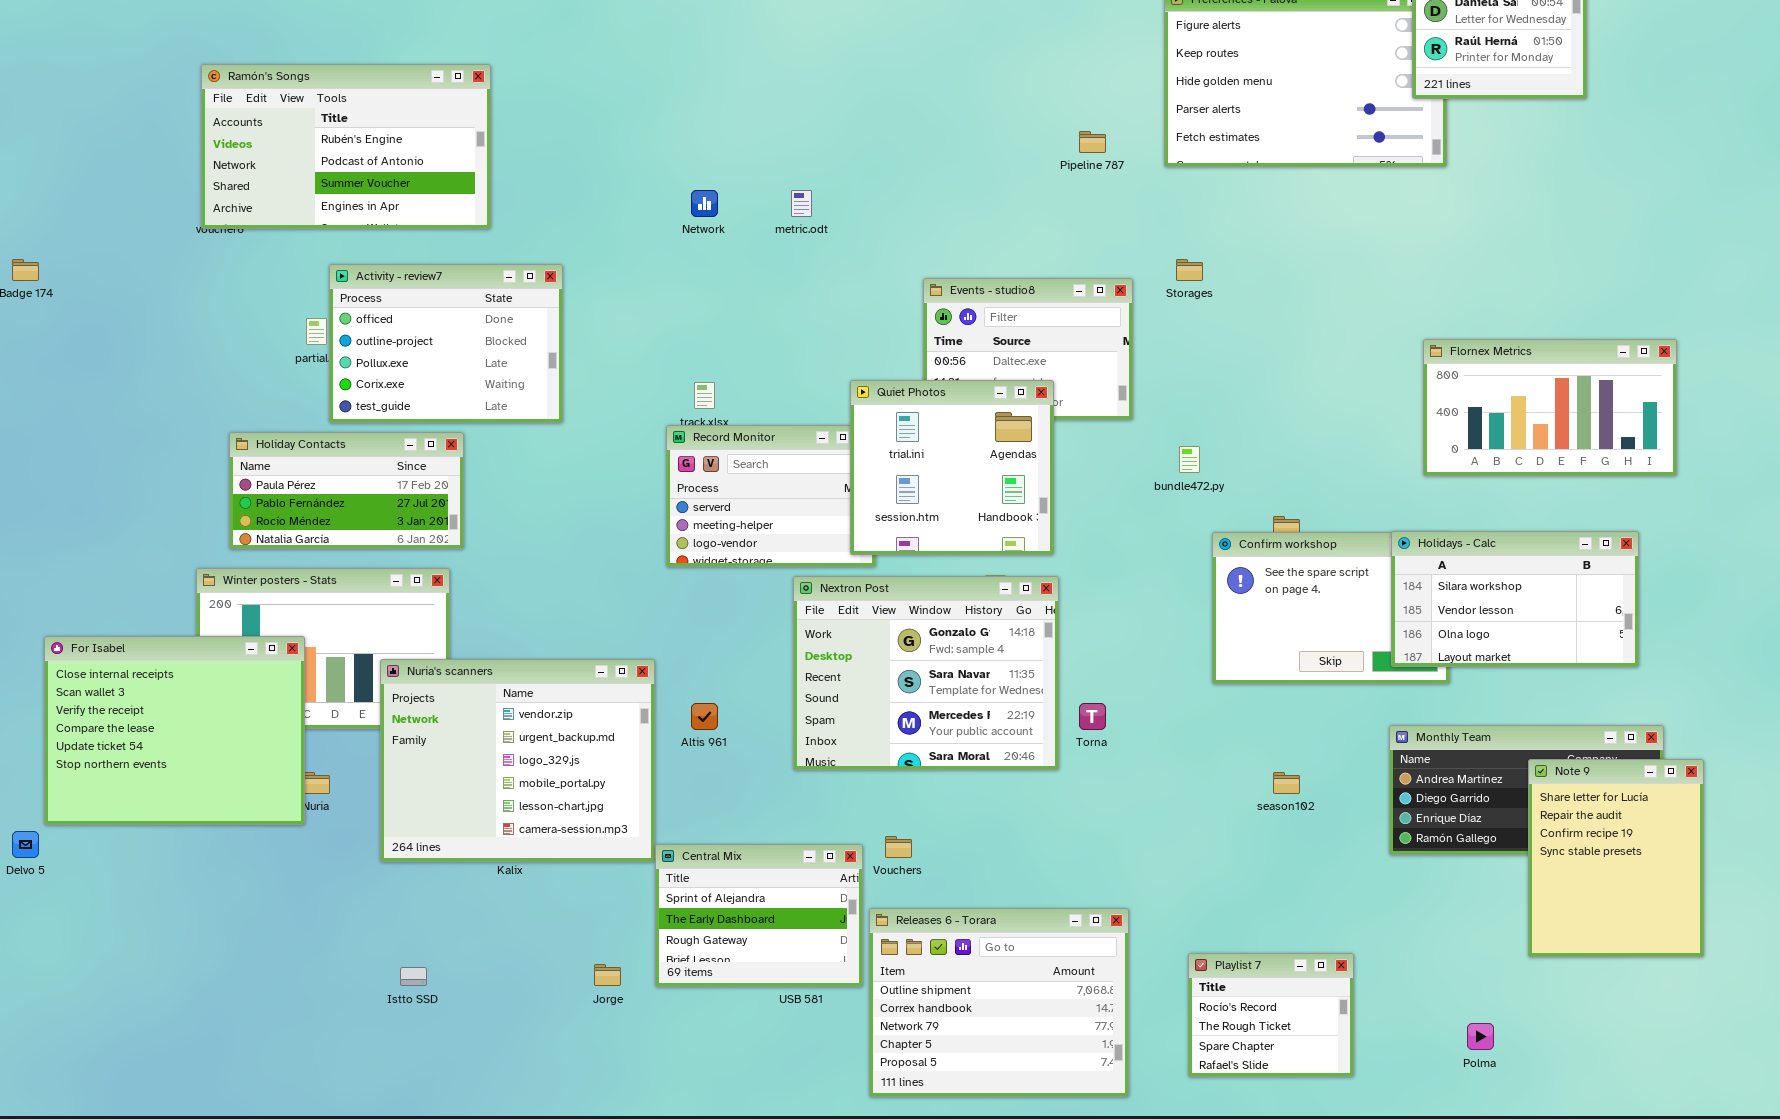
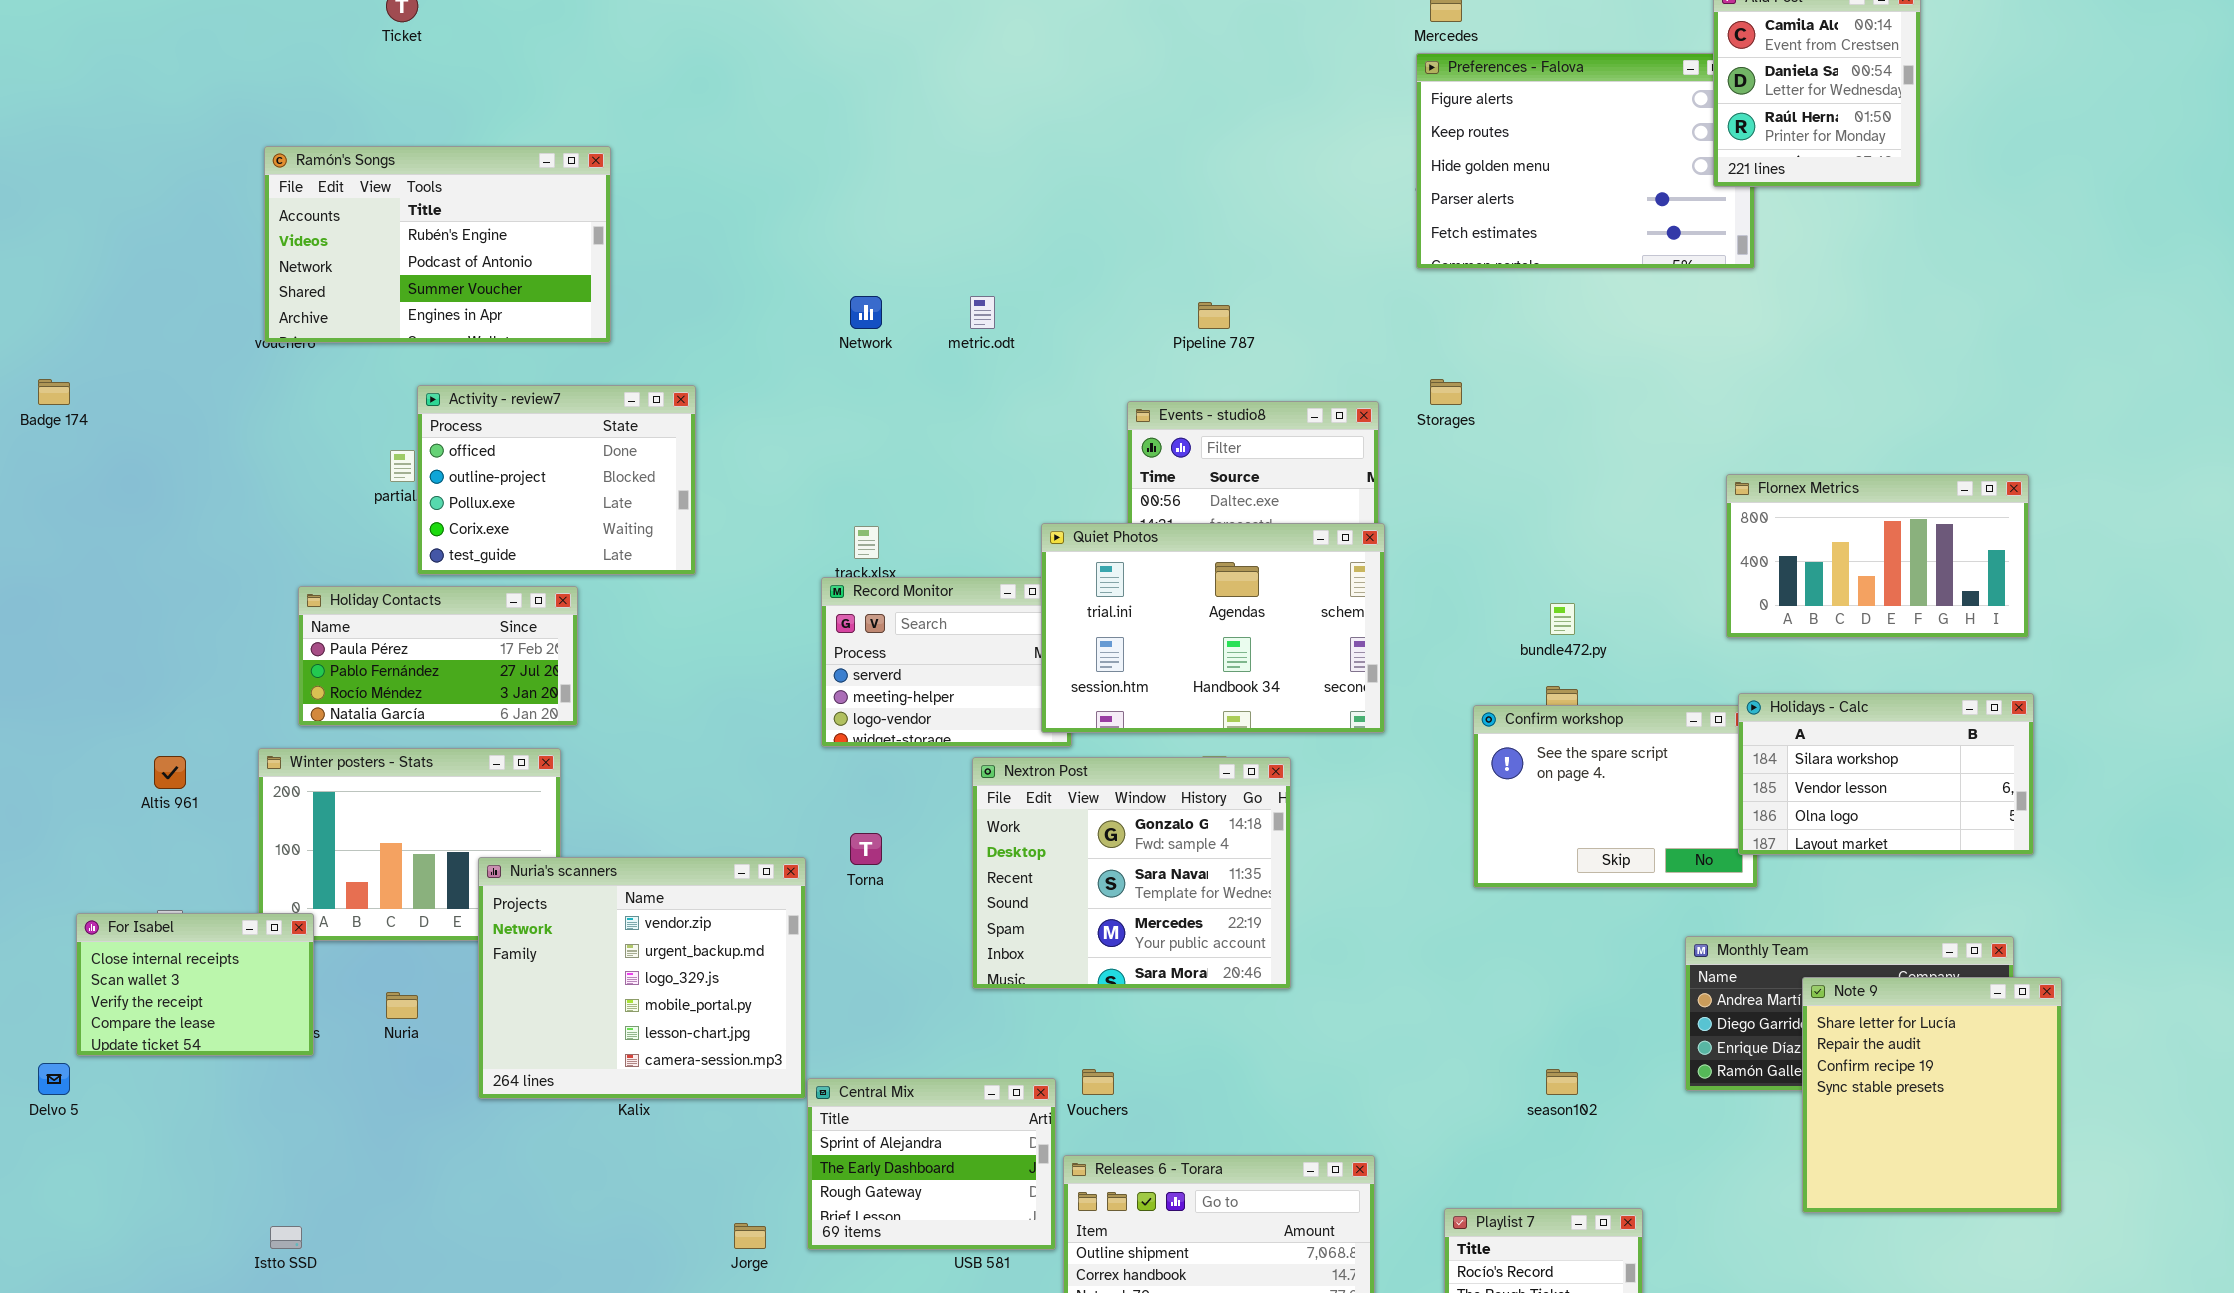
Pipeline 787: [1079,131,1106,153] -> [1198,302,1230,329], moved
Quiet Photos: [850,380,1054,555] -> [1041,523,1385,733], resized
bundle472.py: [1179,446,1200,473] -> [1550,603,1575,635], moved
Holidays - Calc: [1391,531,1639,667] -> [1738,693,2034,855], moved
For Isabel: [44,636,305,825] -> [76,913,314,1056], resized
Altis 961: [691,703,718,730] -> [154,756,186,789], moved
Torna: [1079,703,1106,730] -> [850,833,882,865], moved
Note 9: [1528,759,1704,957] -> [1802,977,2062,1213], resized
season102: [1273,772,1300,794] -> [1546,1069,1578,1095], moved
Istto SSD: [400,967,427,986] -> [270,1226,302,1249], moved

